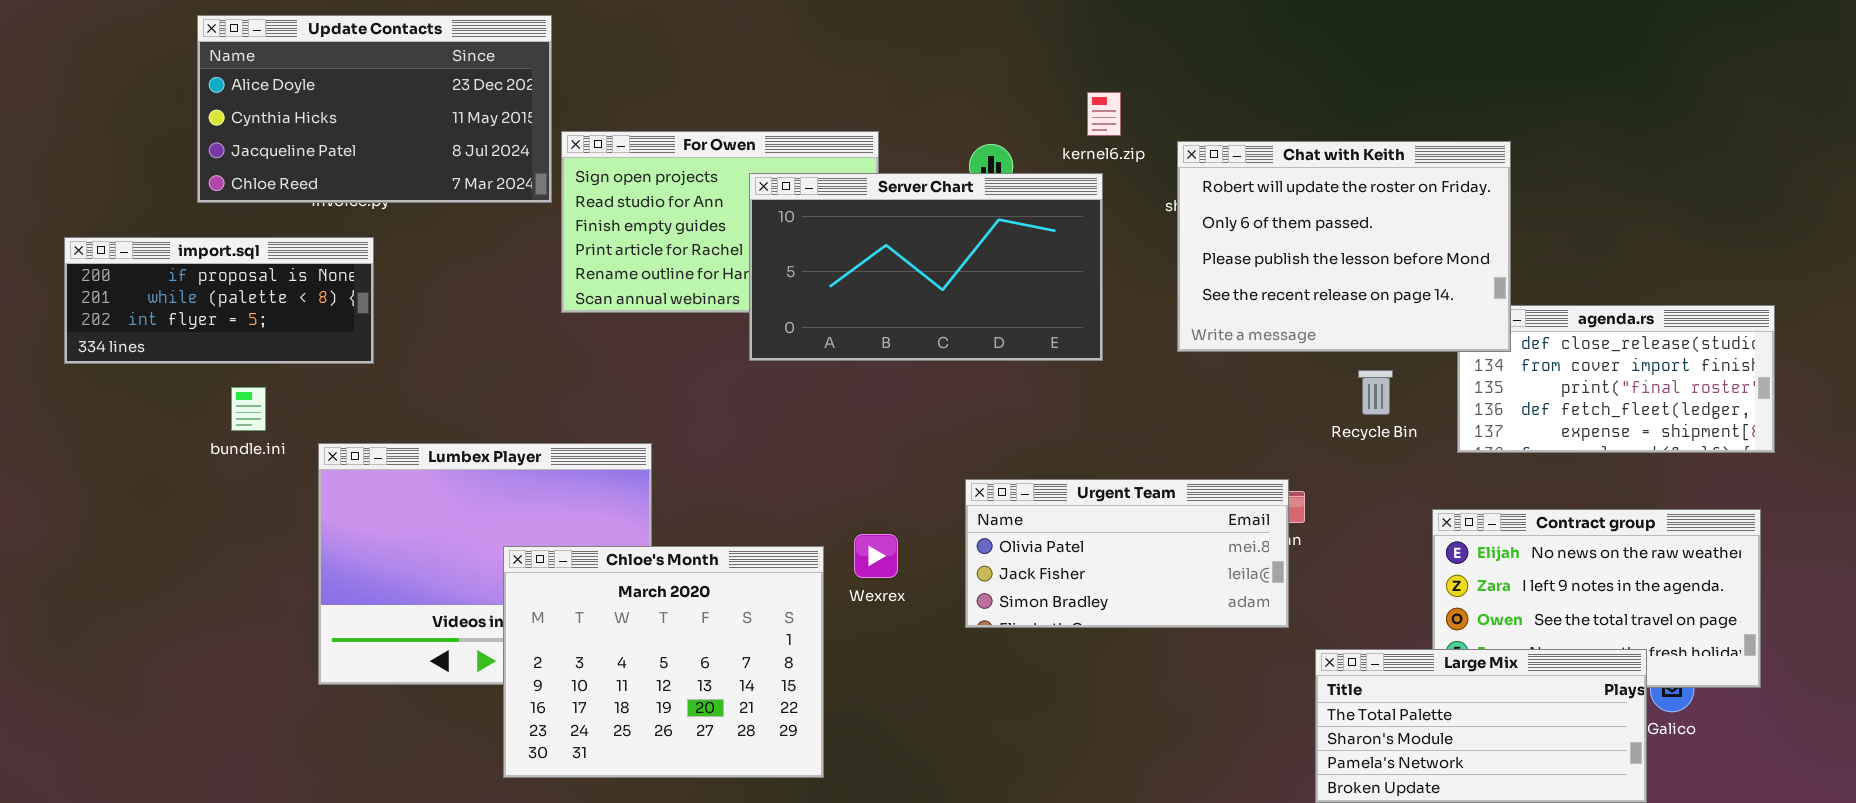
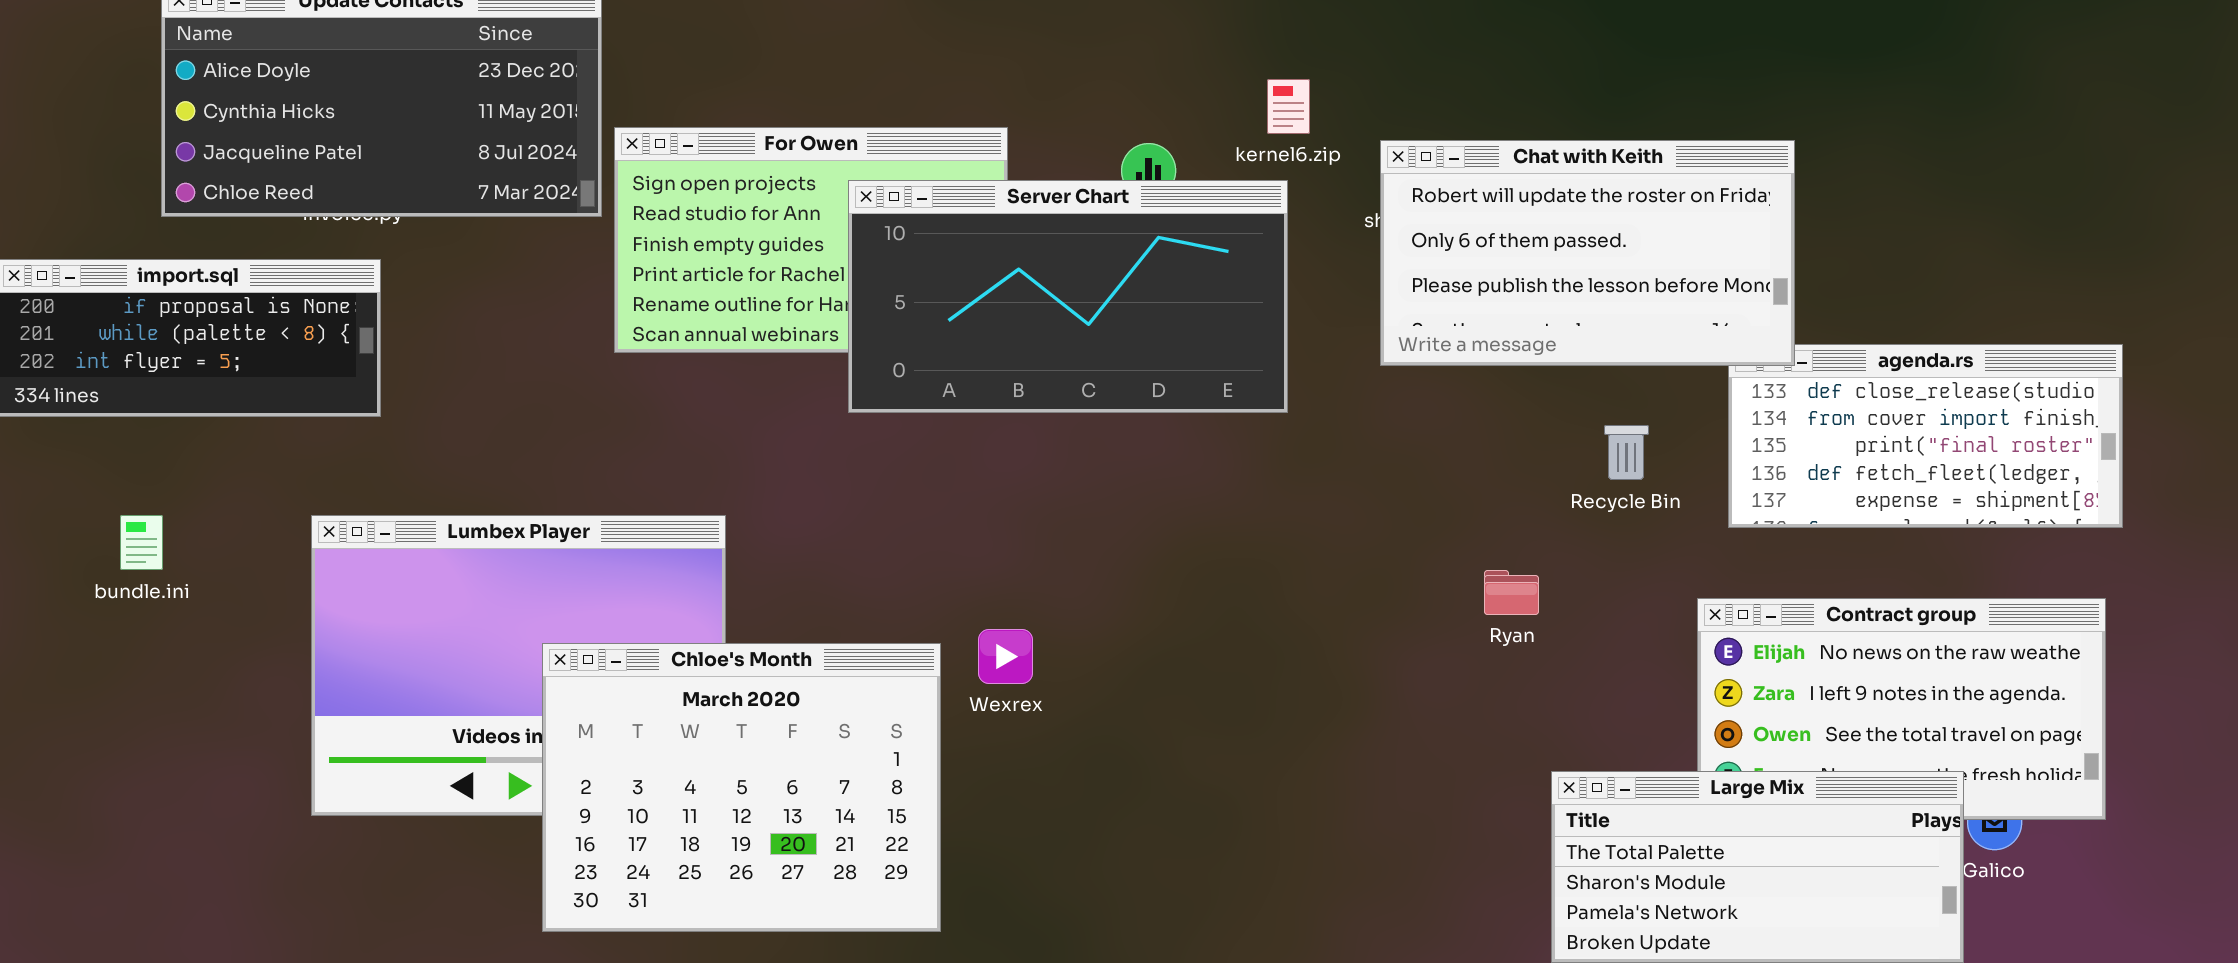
Chat with Keith: [1177,141,1511,352] -> [1380,140,1795,366], resized
bundle.ini: [231,387,266,431] -> [120,515,163,570], moved
Urgent Team: [965,479,1289,628] -> none, closed

